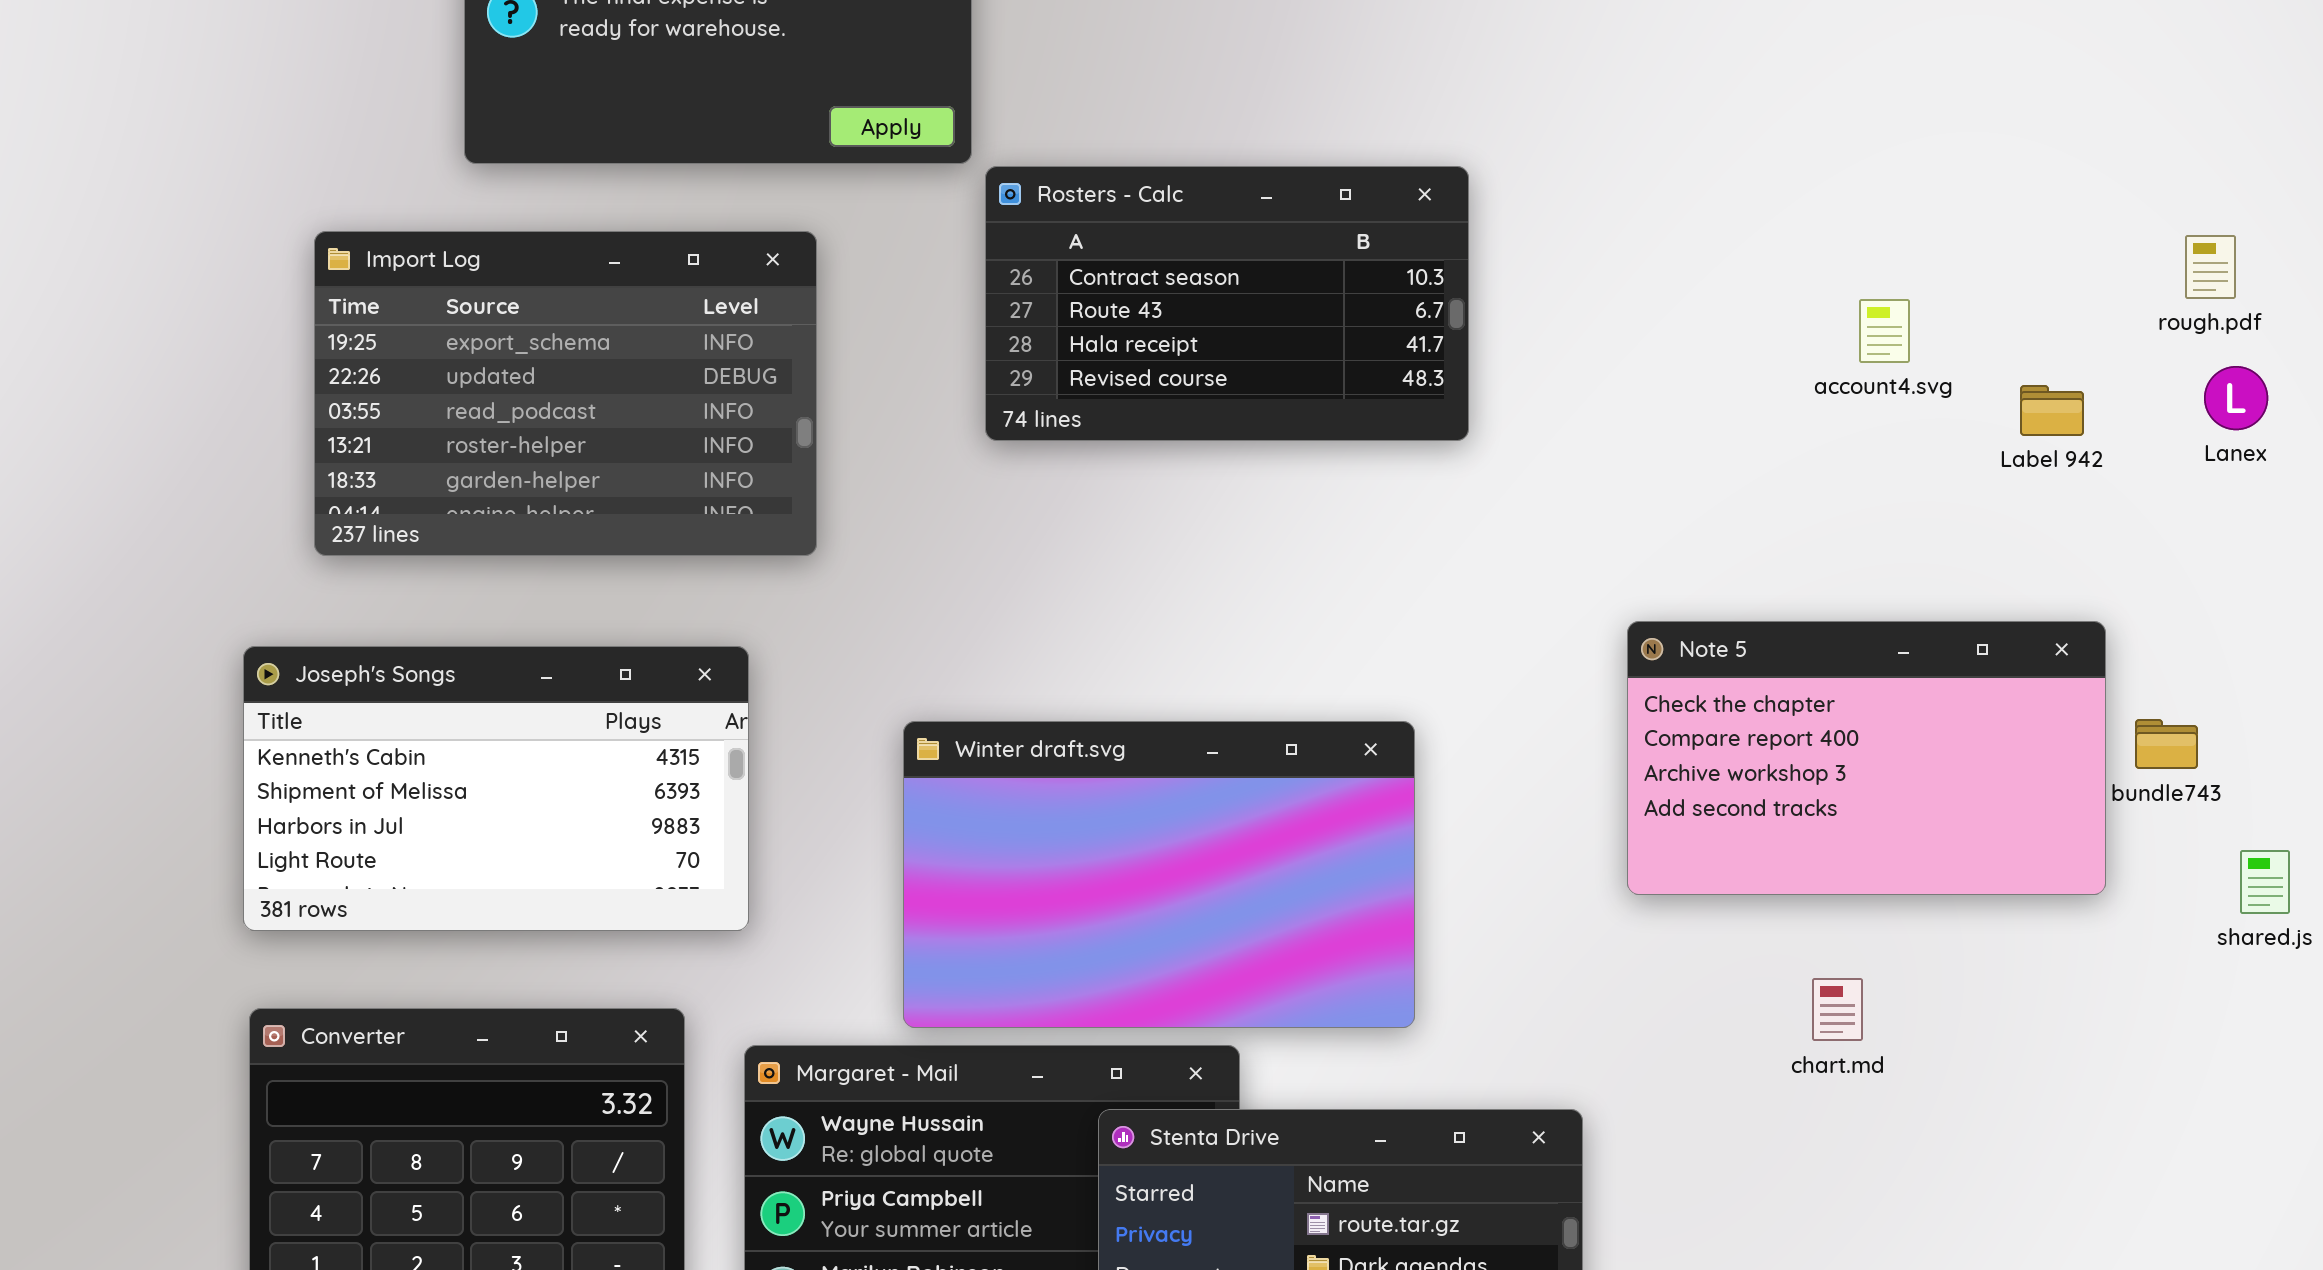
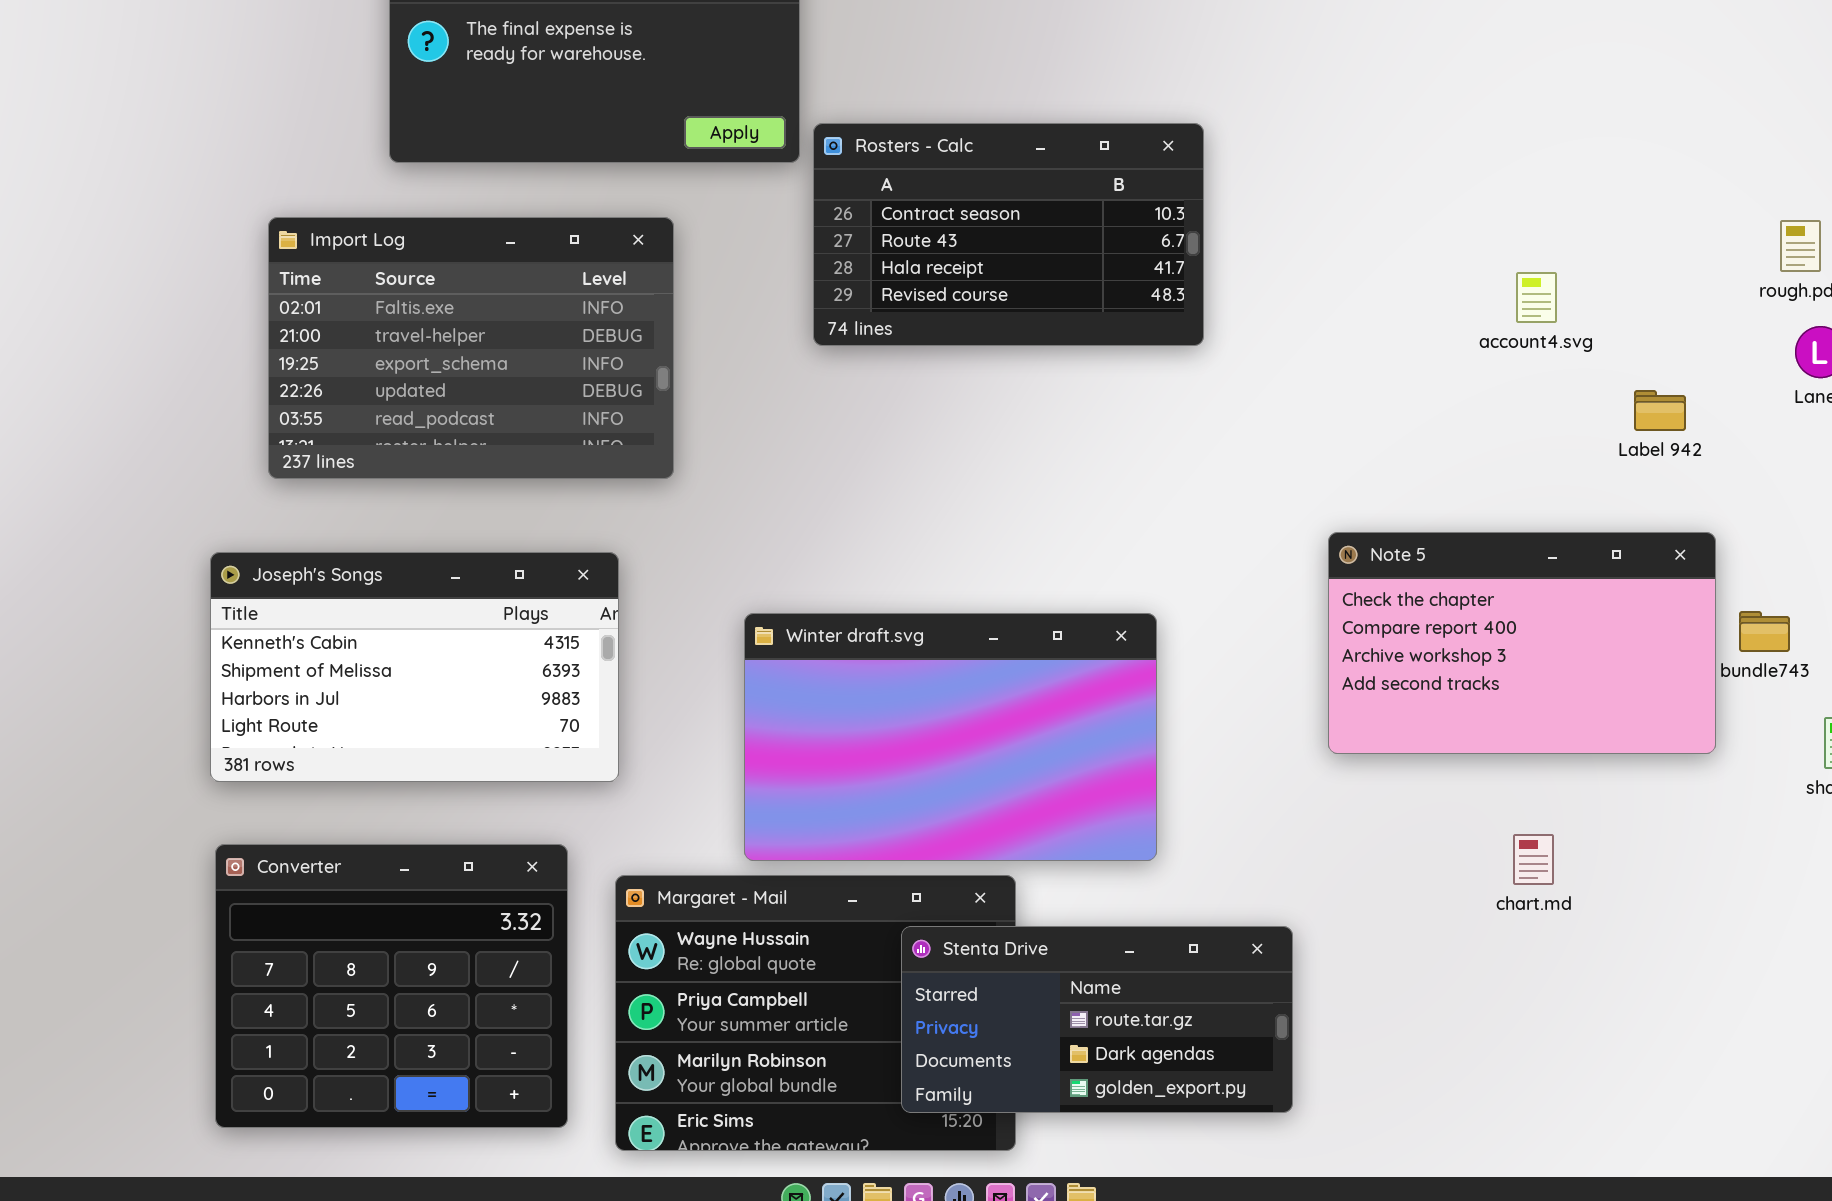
Rosters - Calc: [985,166,1469,441] -> [813,123,1204,346], moved
Import Log: [314,231,817,556] -> [268,217,674,479], scrolled up 2 rows
Label 942: [2020,385,2084,436] -> [1634,390,1686,431], moved
chart.md: [1812,978,1863,1041] -> [1513,834,1554,885], moved

